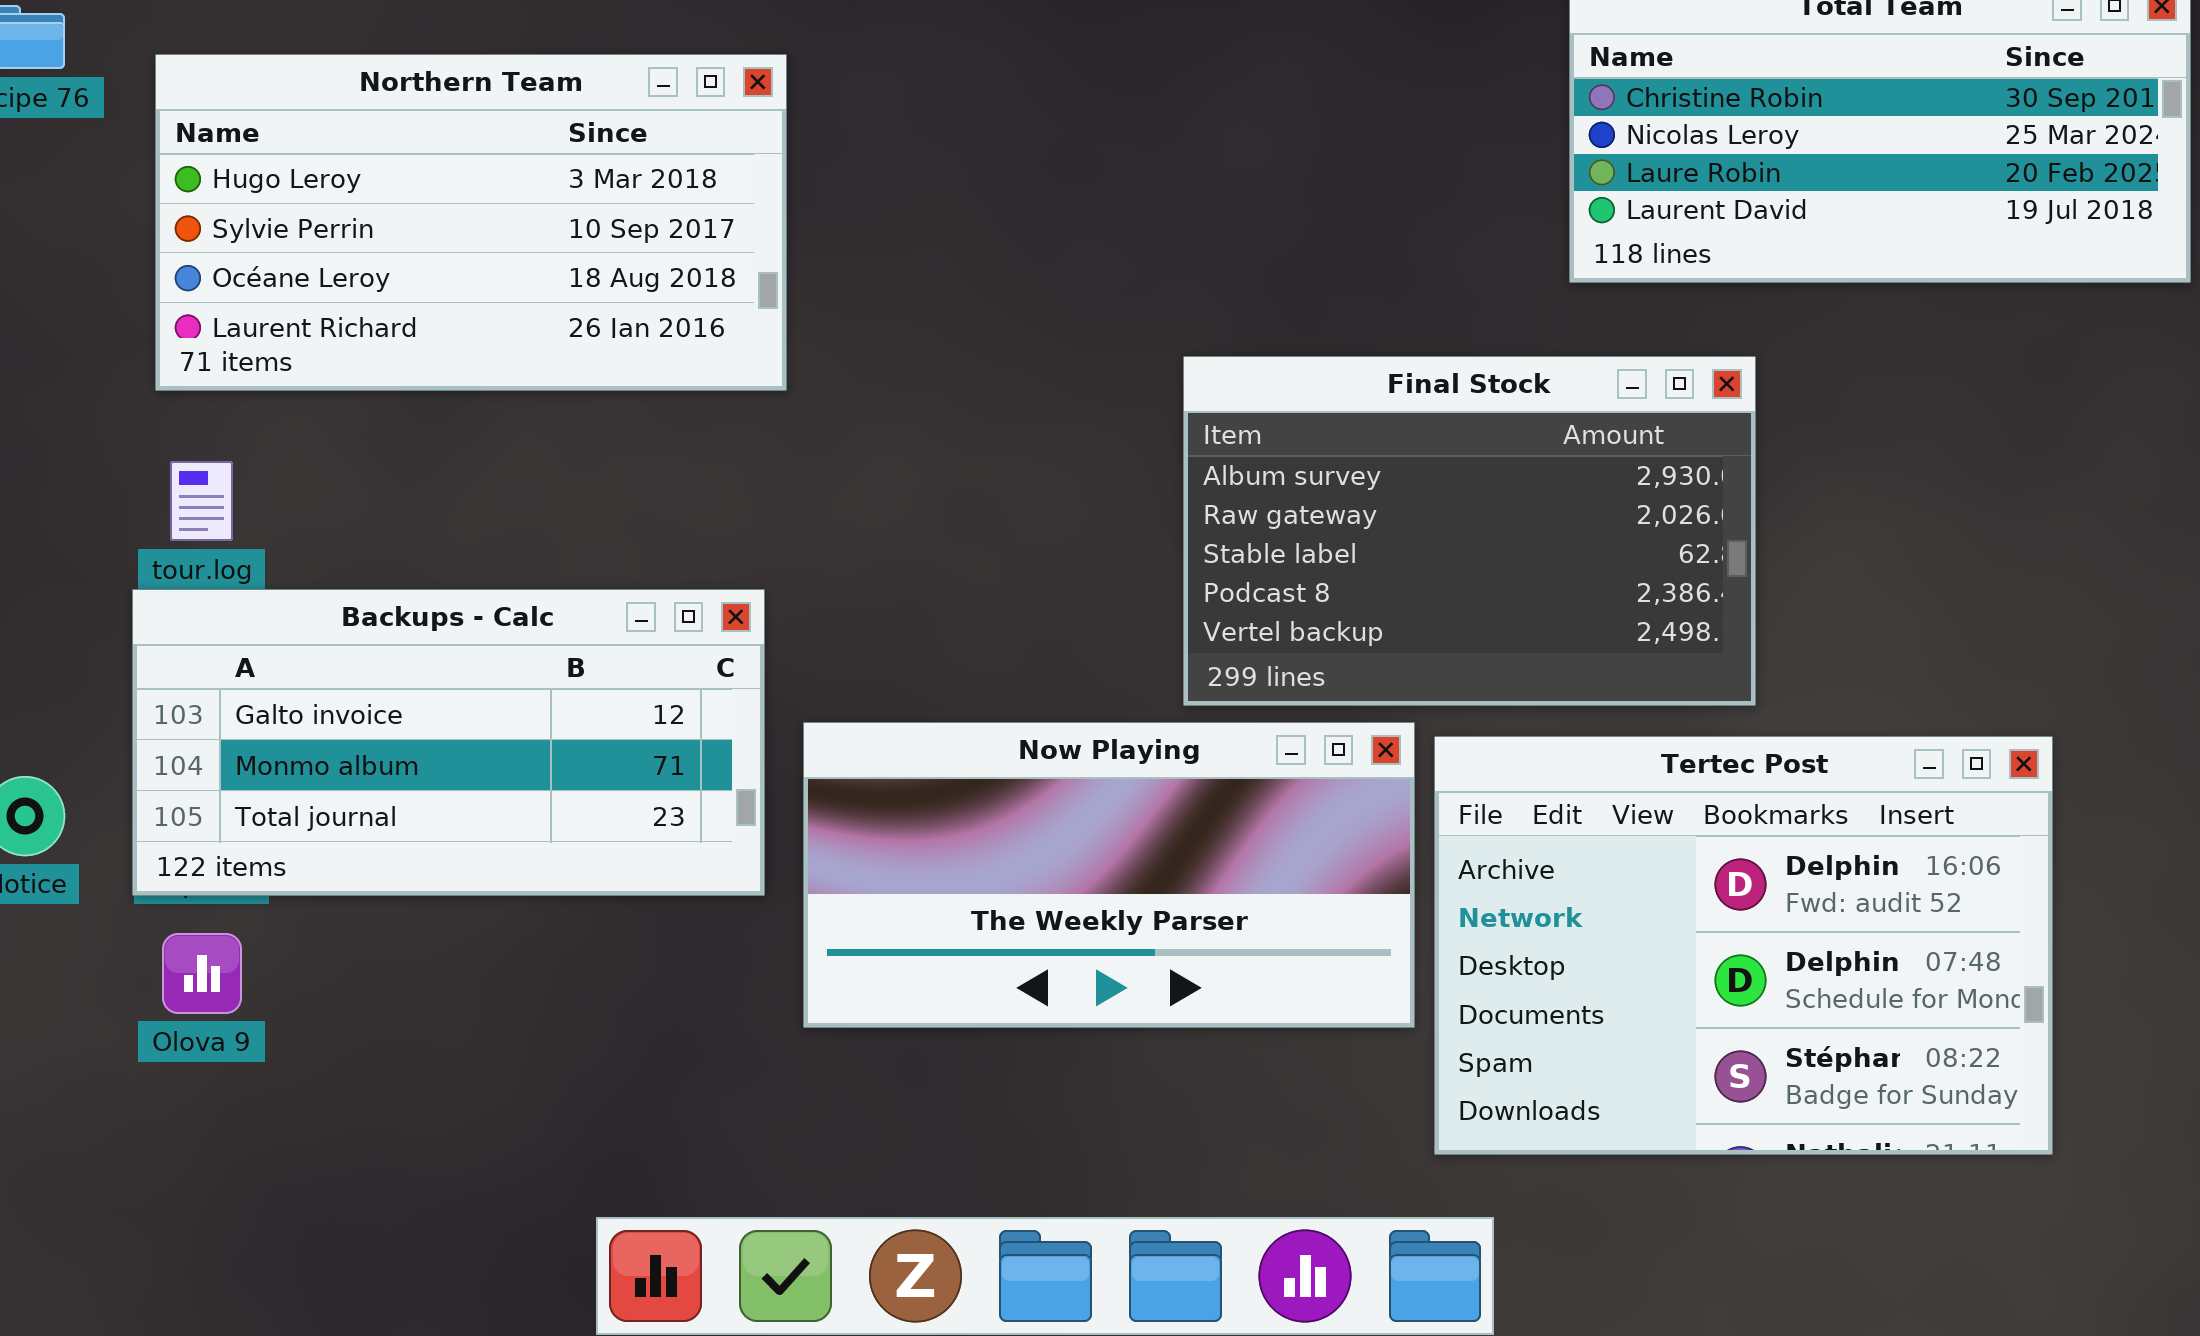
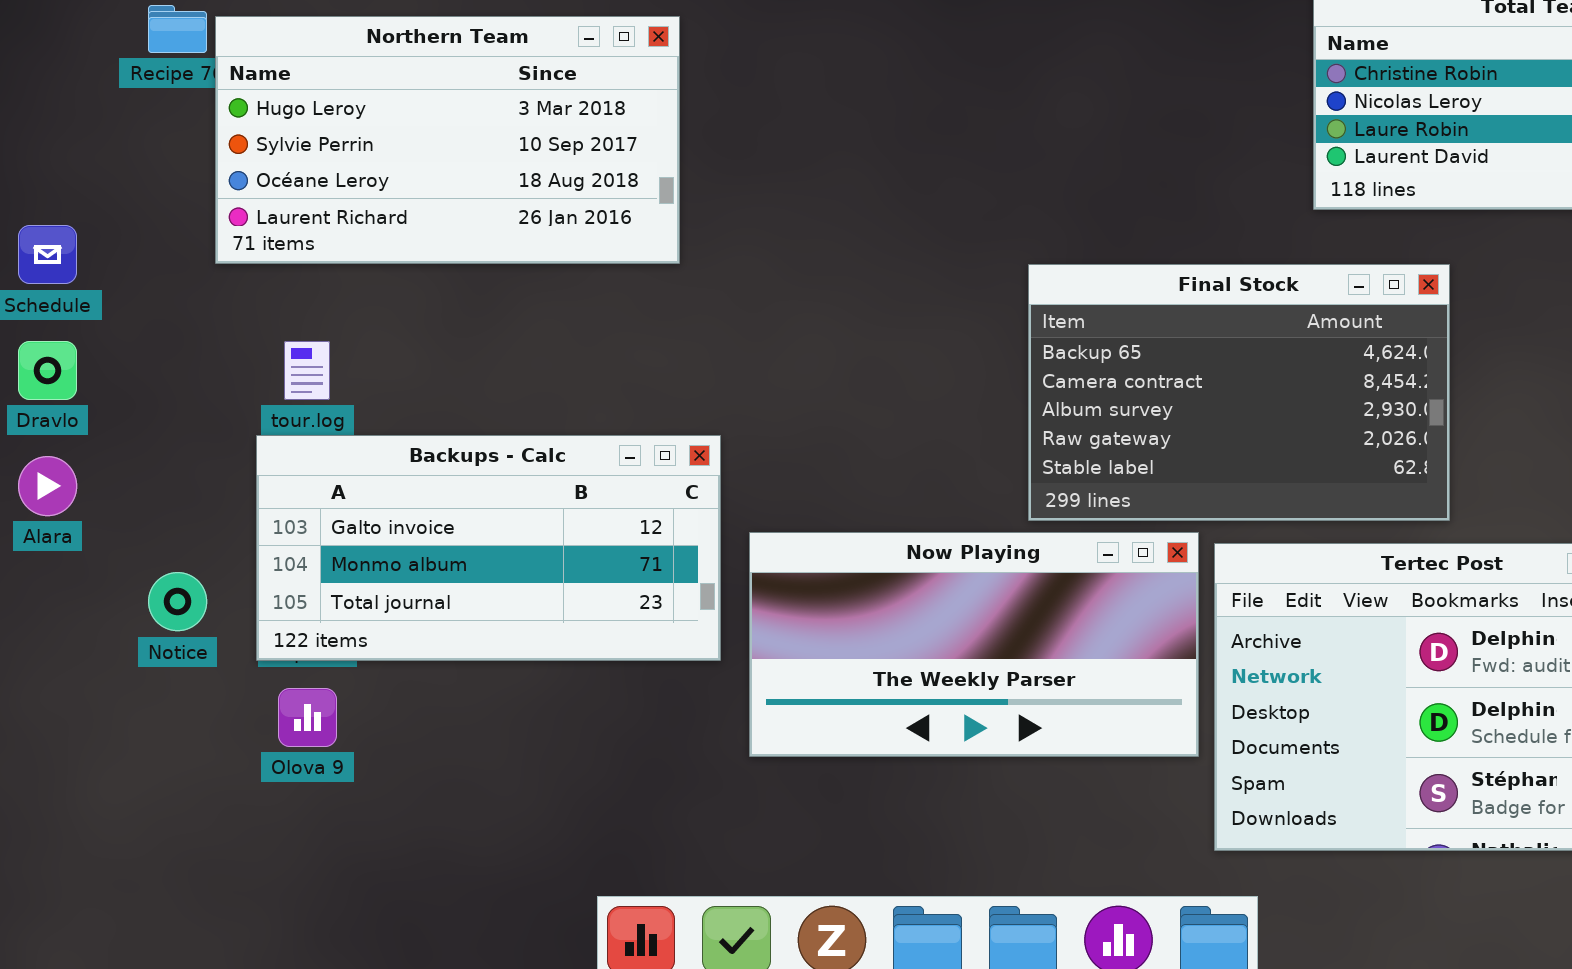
Northern Team: [155,54,787,391] -> [215,16,680,264], moved
Final Stock: [1183,356,1756,706] -> [1028,264,1450,521], scrolled up 2 rows

